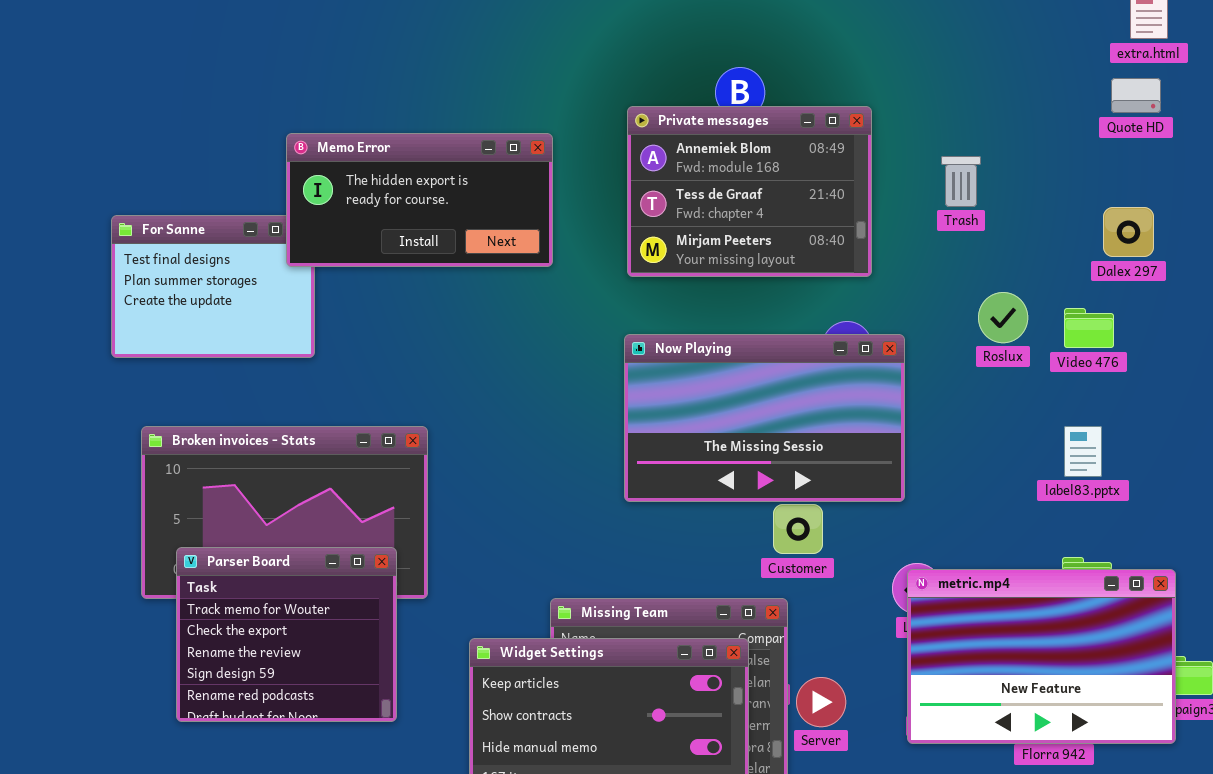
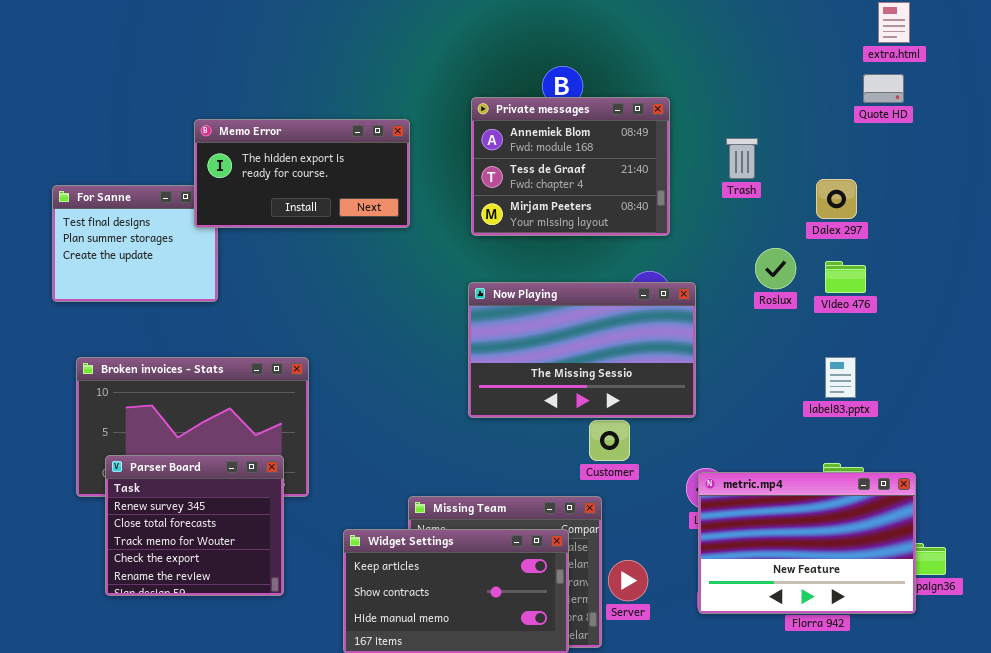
Dalex 297: [1103,207,1154,257] -> [816,179,857,219], moved
Parser Board: [176,547,397,722] -> [105,455,284,596], scrolled up 2 rows

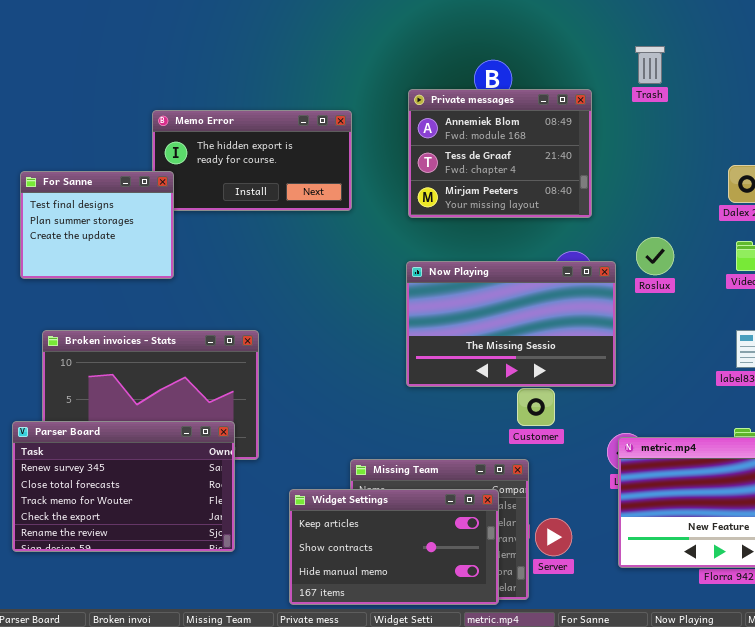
Trash: [726,138,758,179] -> [635,46,665,84], moved
For Sanne: [52,185,218,302] -> [20,171,174,279], raised
Roslux: [755,248,796,289] -> [636,237,674,275], moved
Parser Board: [105,455,284,596] -> [12,421,235,552], resized

